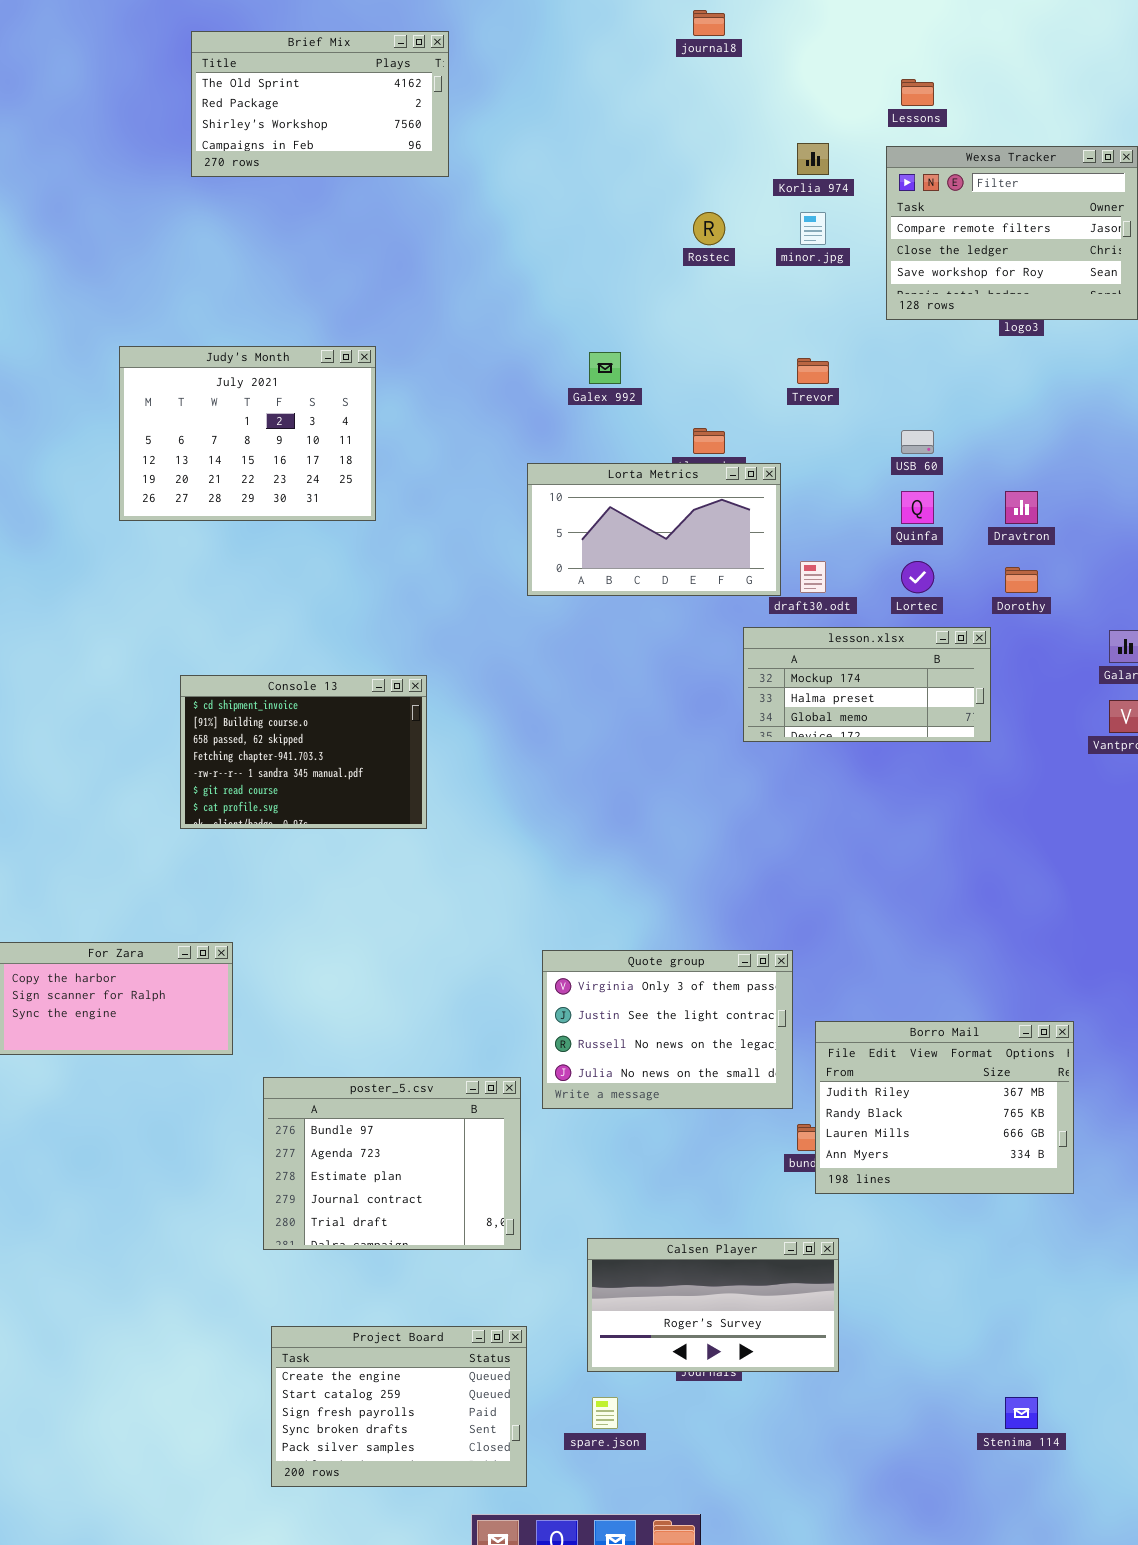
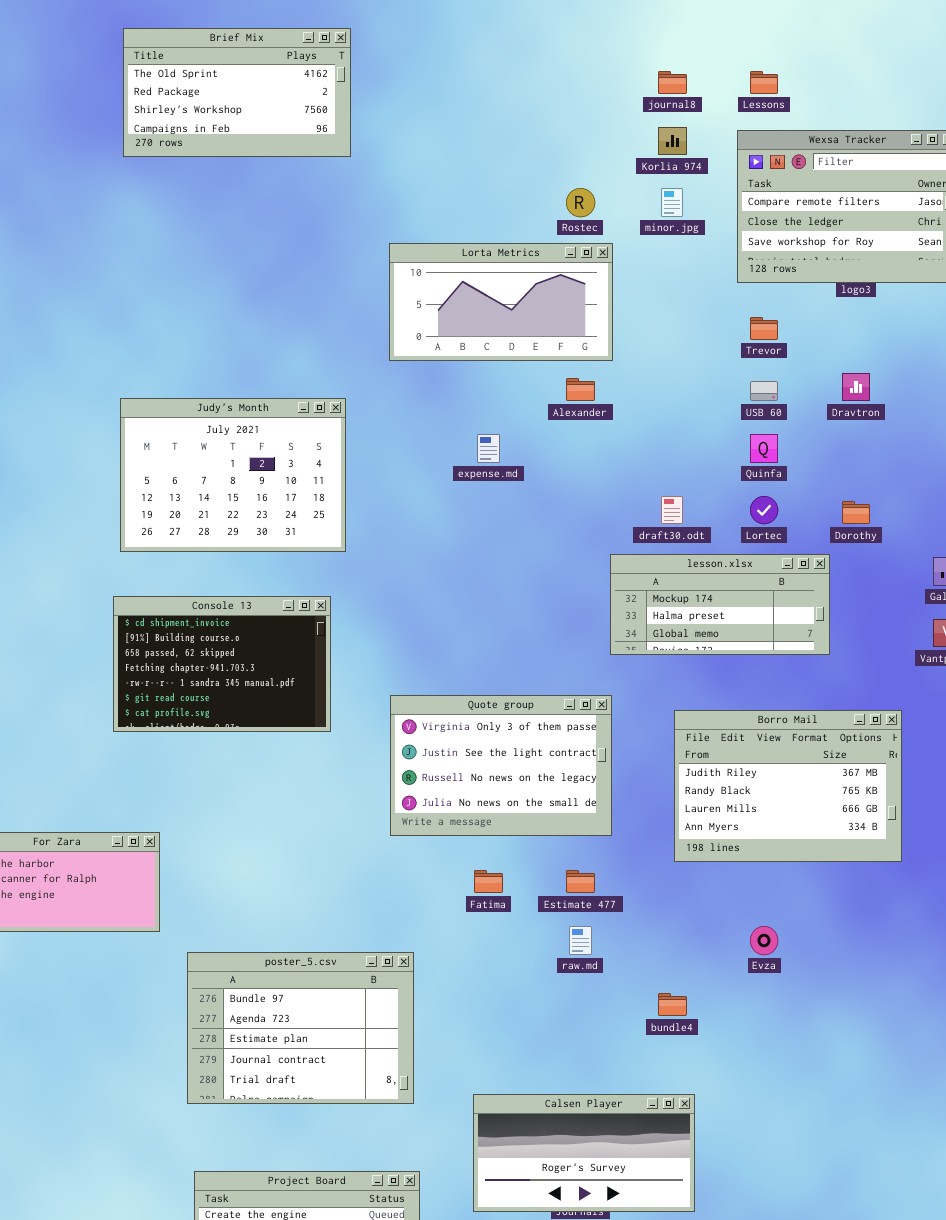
journal8: [693,10,725,36] -> [658,71,687,94], moved
Judy's Month: [119,346,376,521] -> [120,398,346,552], moved
Trevor: [797,358,829,384] -> [750,317,778,340], moved
Lorta Metrics: [527,463,781,596] -> [389,243,613,361], moved
Dravtron: [1005,491,1038,524] -> [842,373,870,401], moved
Quote group: [542,950,793,1109] -> [390,695,612,836], moved
Borro Mail: [815,1021,1074,1194] -> [674,710,902,862], moved

